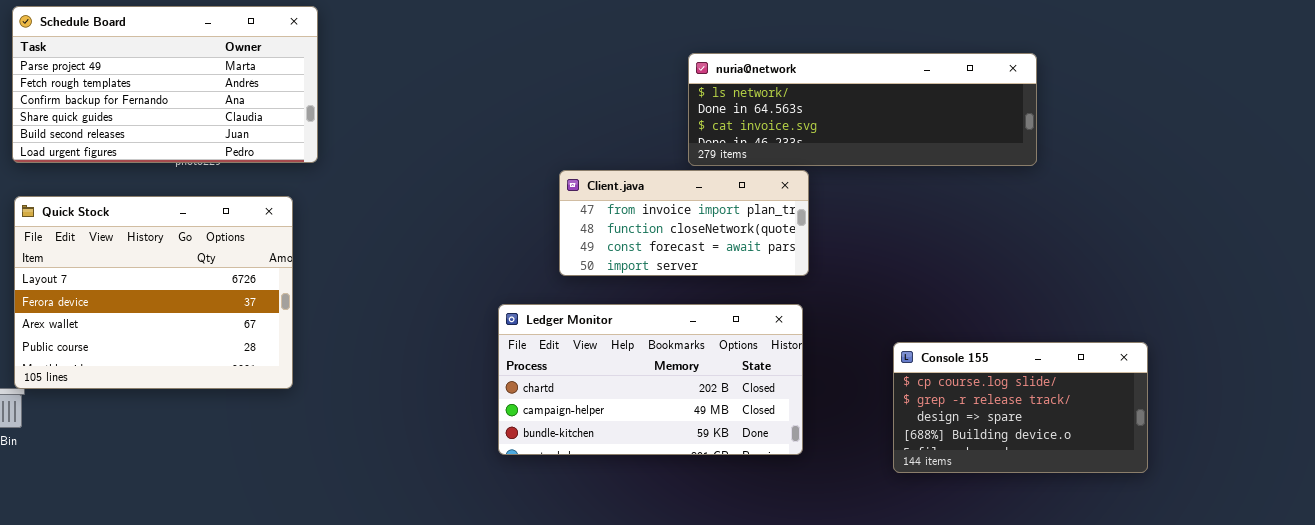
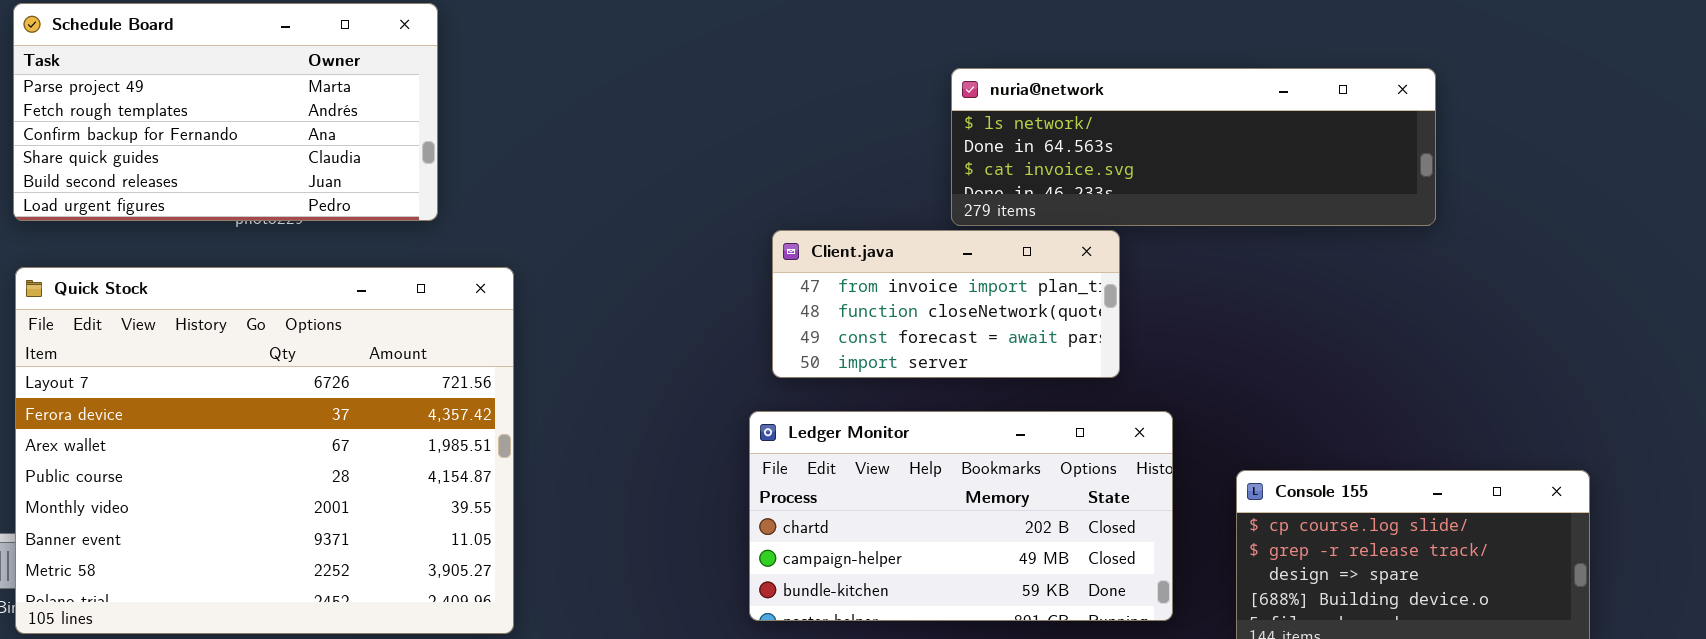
Quick Stock: [14,196,293,389] -> [15,267,514,634], resized
Ledger Monitor: [498,304,803,455] -> [749,411,1173,621], moved

